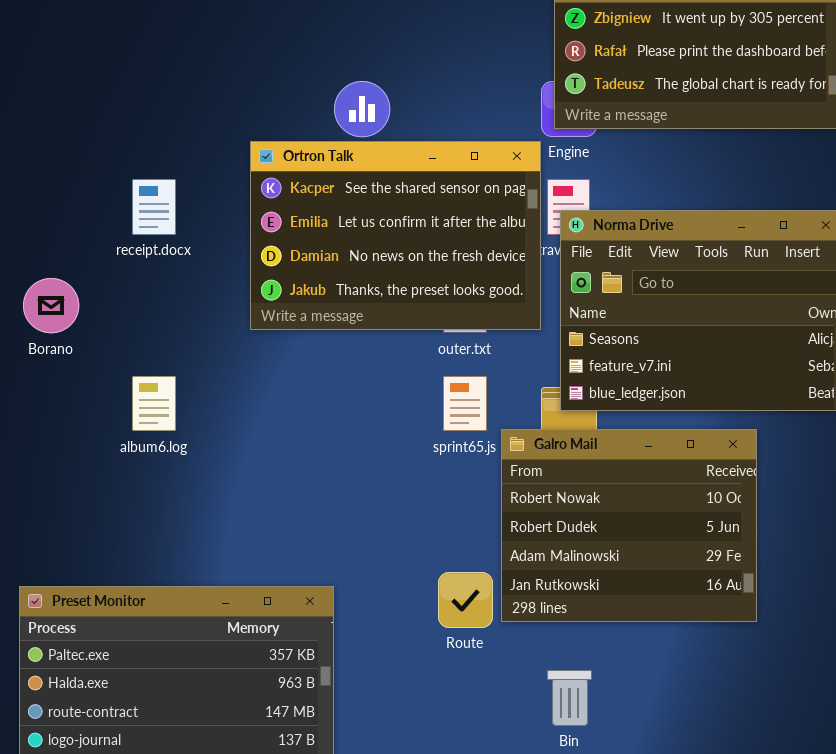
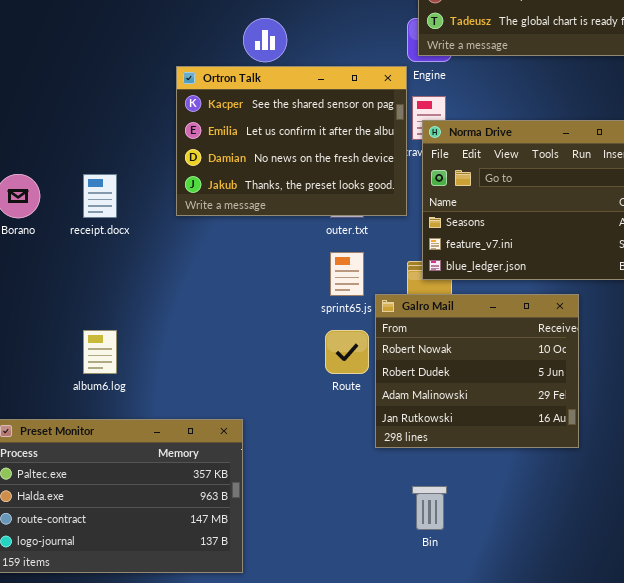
receipt.docx: [132,179,176,235] -> [83,174,117,218], moved
album6.log: [132,376,176,431] -> [83,330,117,374], moved
Route: [438,572,493,628] -> [325,330,369,374], moved

